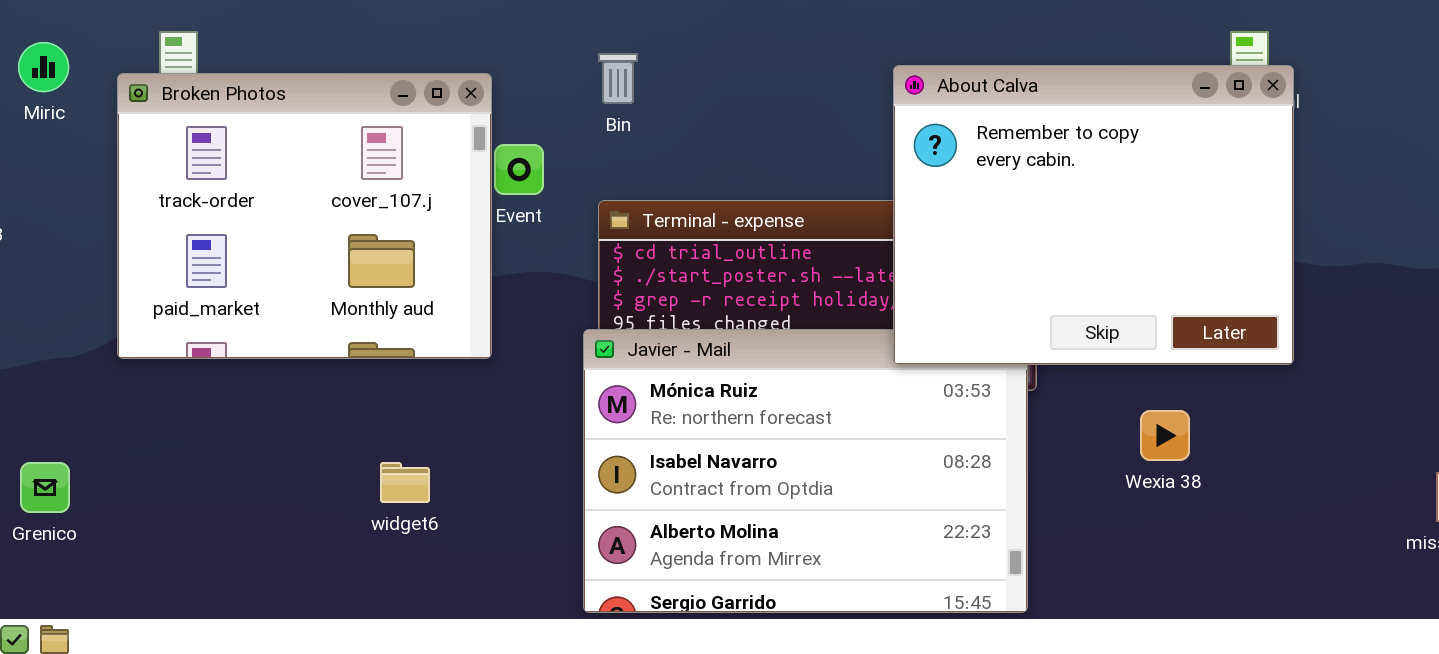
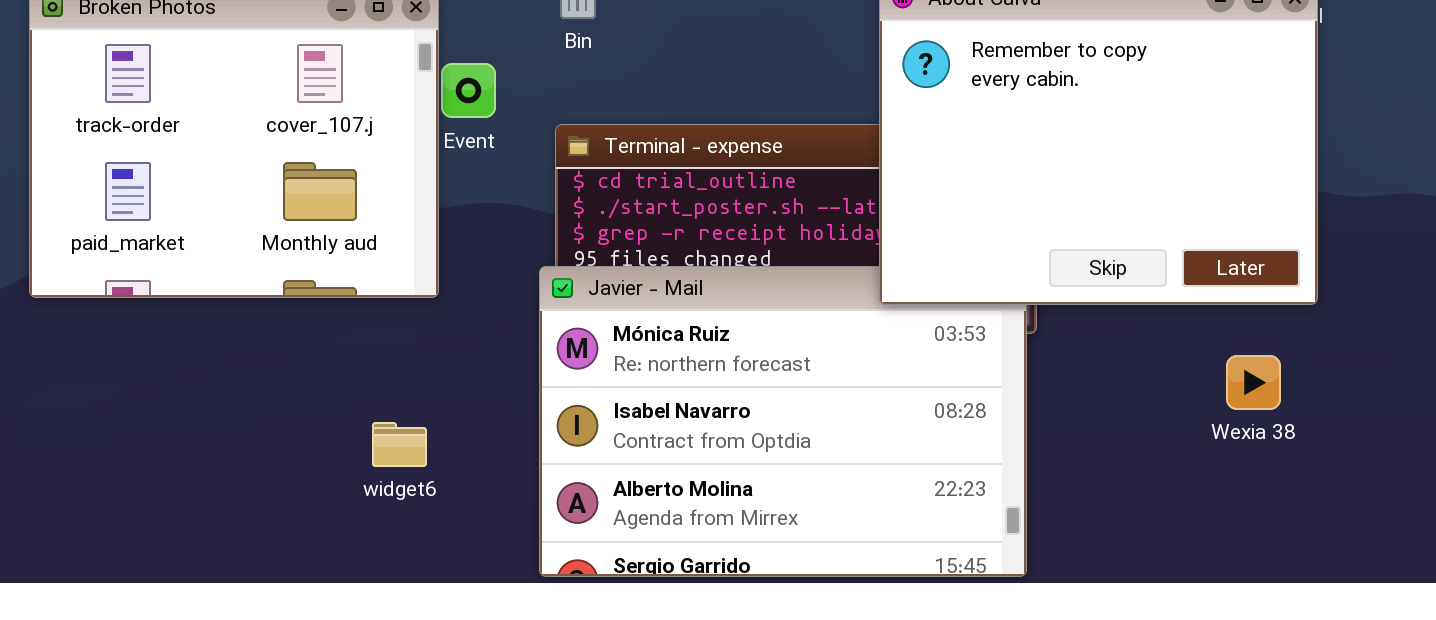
Wexia 38: [1140,410,1190,461] -> [1226,355,1281,410], moved
widget6: [380,462,430,503] -> [372,422,427,467], moved

